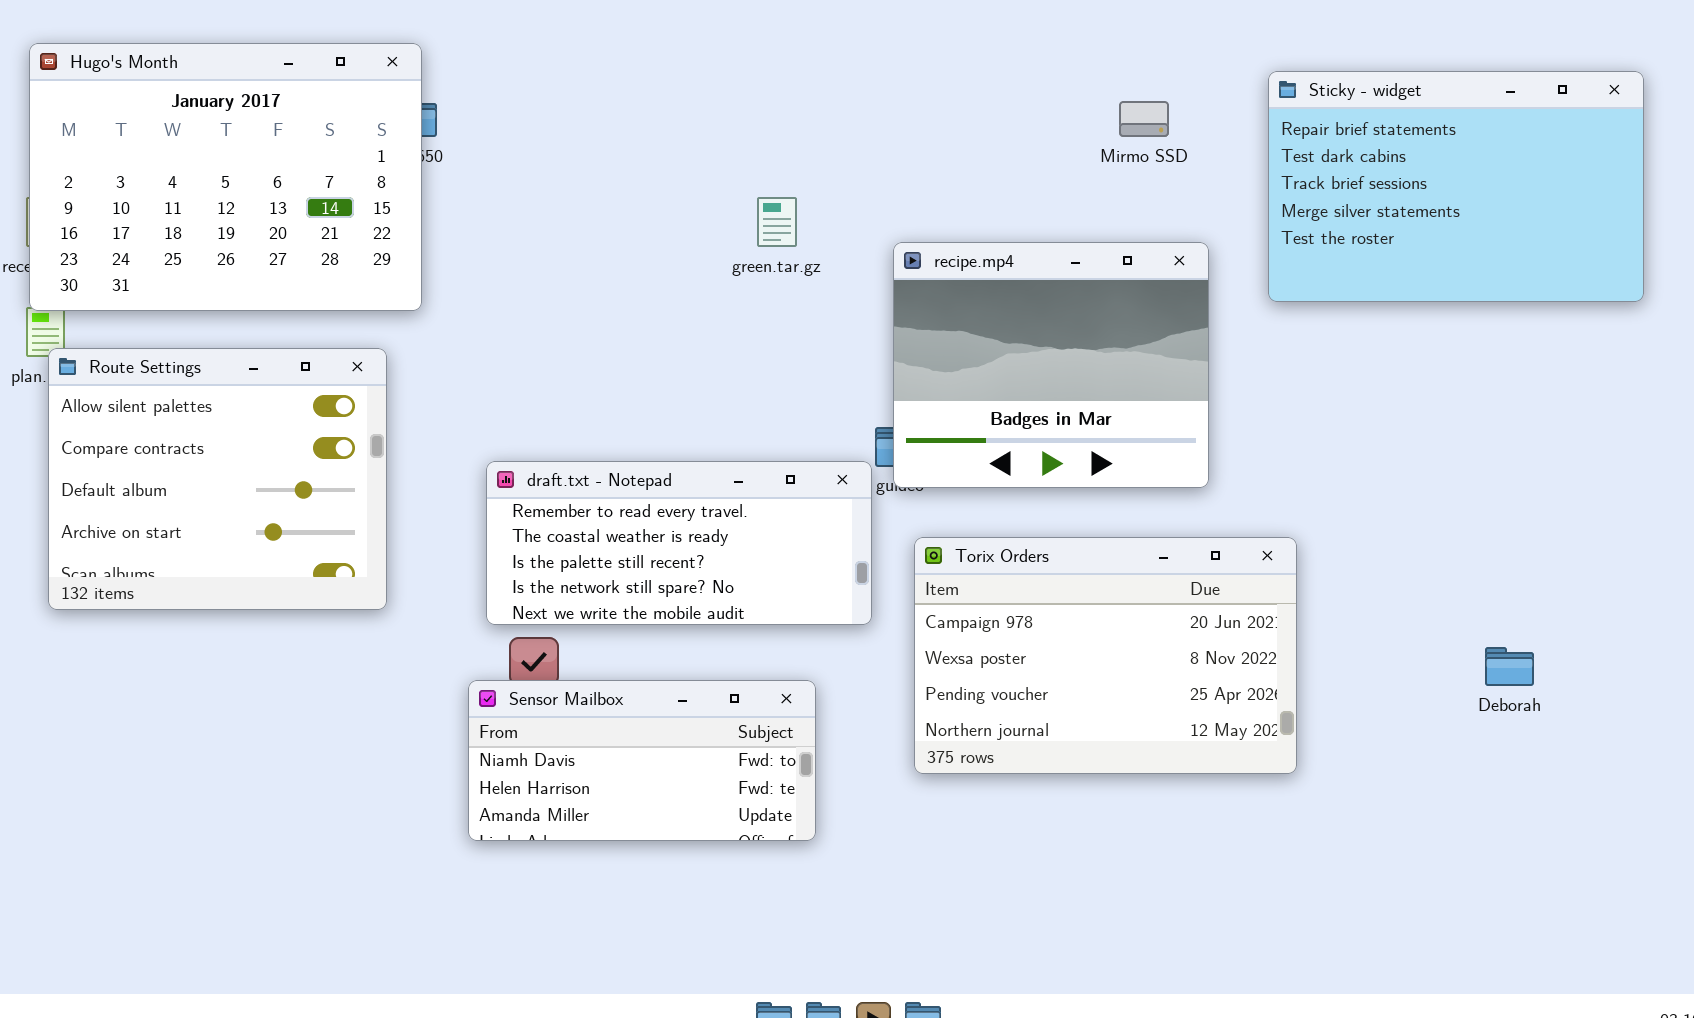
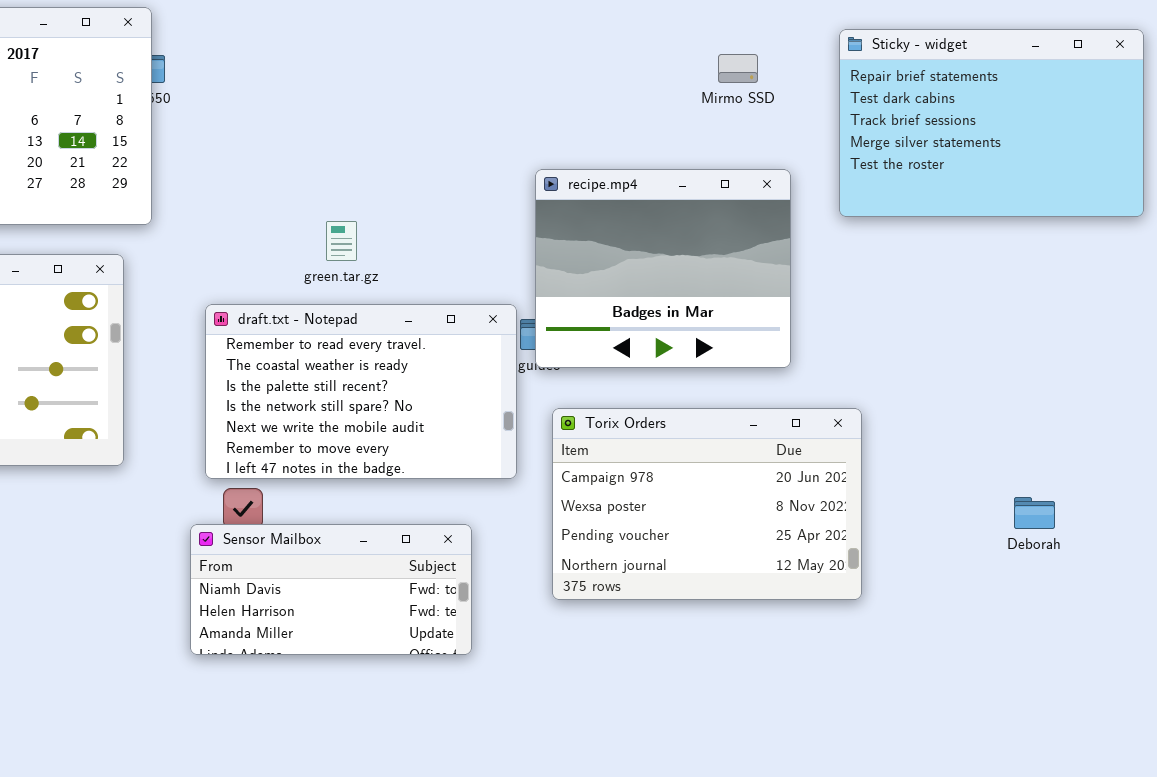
green.tar.gz: [757,197,797,247] -> [326,221,357,261], moved
draft.txt - Notepad: [486,461,872,625] -> [205,304,517,479], resized

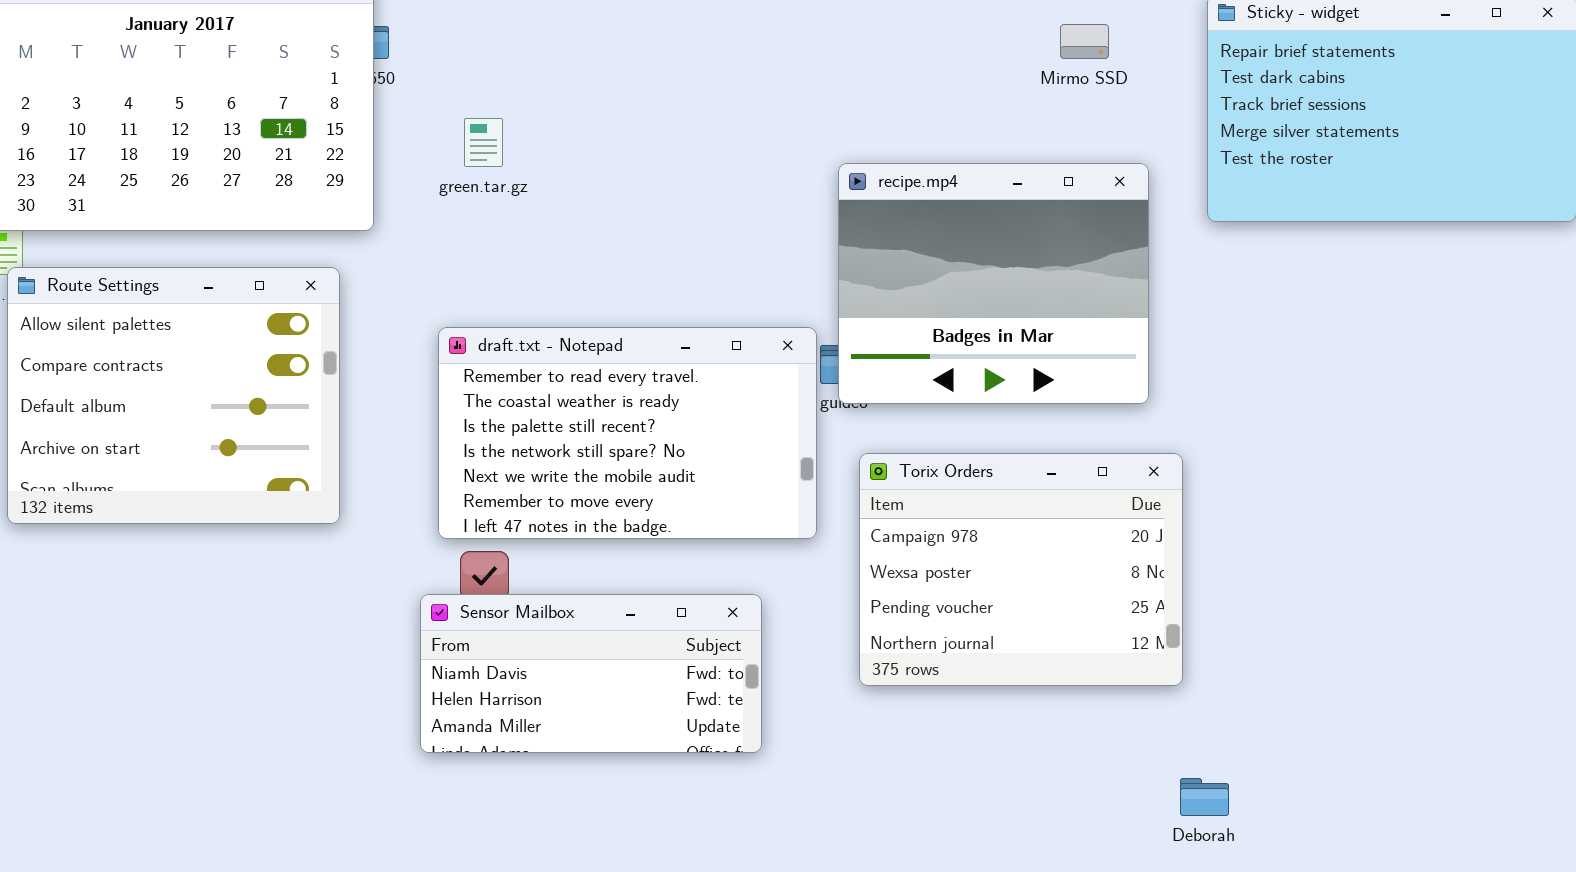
green.tar.gz: [326,221,357,261] -> [464,118,503,167], moved
Torix Orders: [552,408,862,600] -> [859,453,1183,686], resized
Deborah: [1014,497,1055,529] -> [1180,778,1229,816], moved

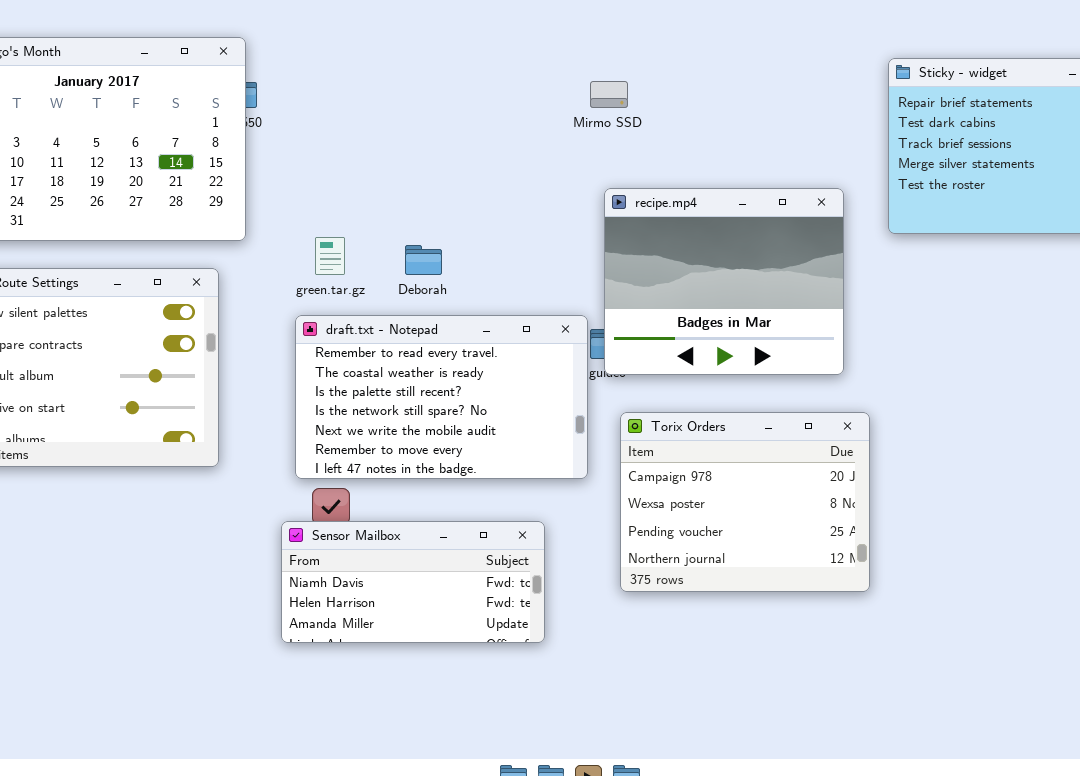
Mirmo SSD: [1060,24,1109,59] -> [590,81,628,108], moved
green.tar.gz: [464,118,503,167] -> [315,237,345,275], moved
Deborah: [1180,778,1229,816] -> [405,245,442,275], moved

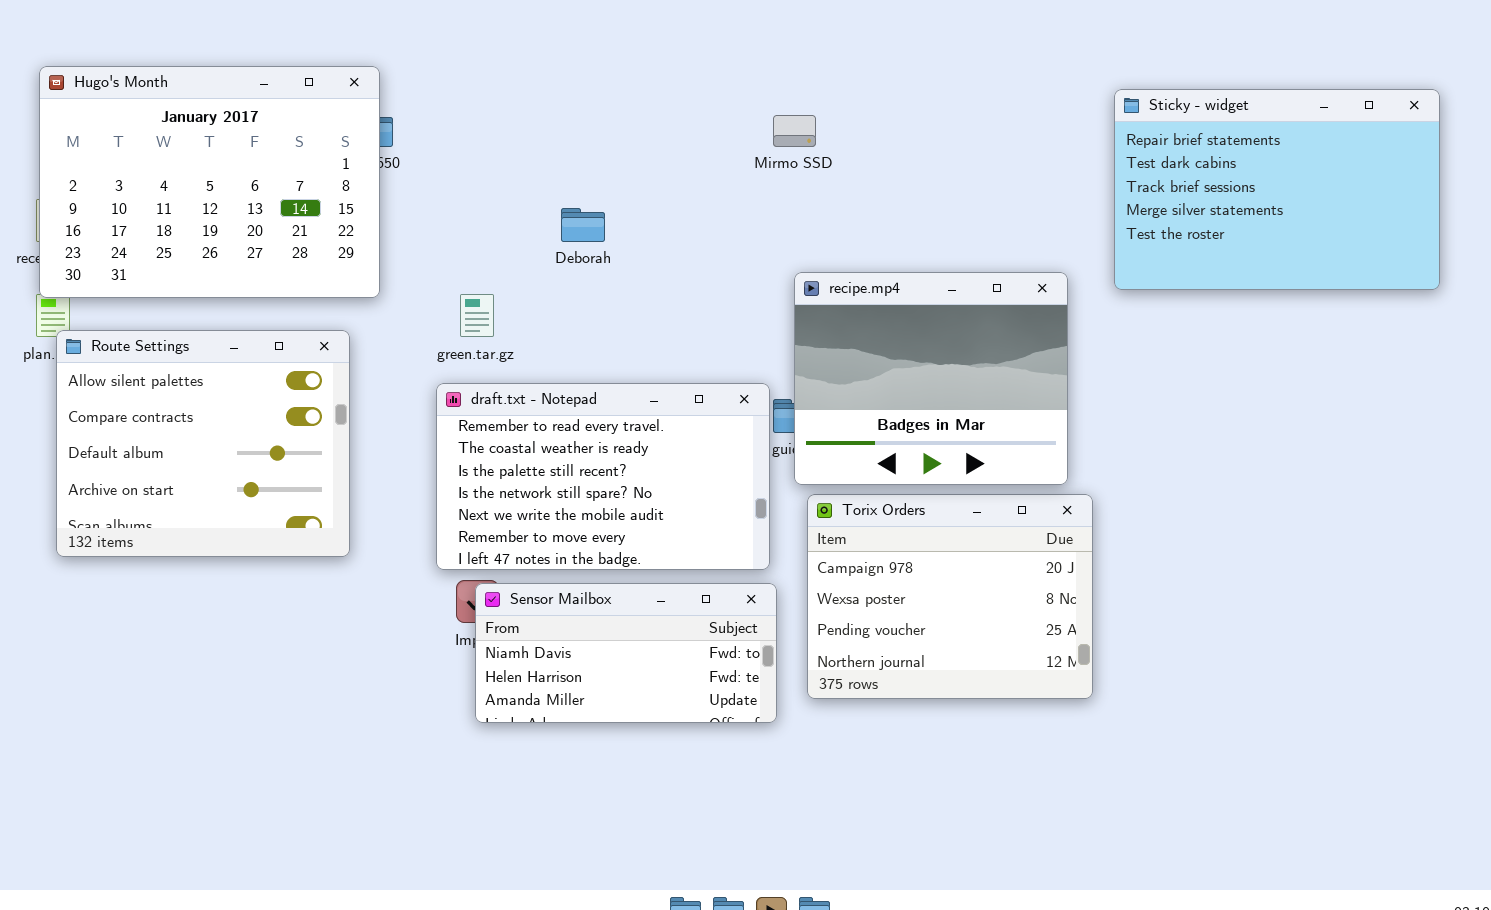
recipe.mp4: [604,188,844,375] -> [794,272,1068,485], moved
Deborah: [405,245,442,275] -> [561,208,605,242], moved
Sensor Mailbox: [281,521,545,643] -> [475,583,777,723], moved

